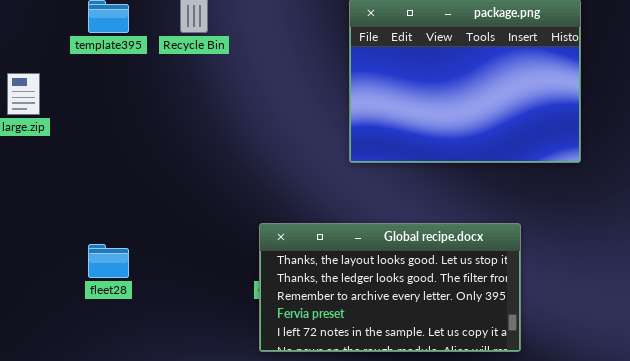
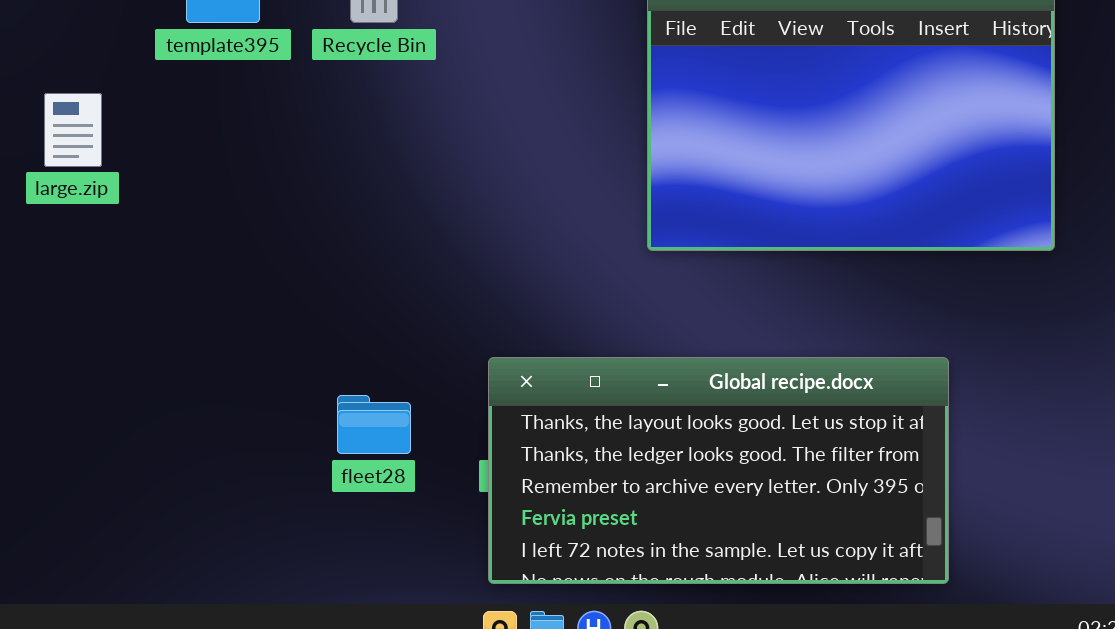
fleet28: [88,244,129,278] -> [337,395,411,454], moved

